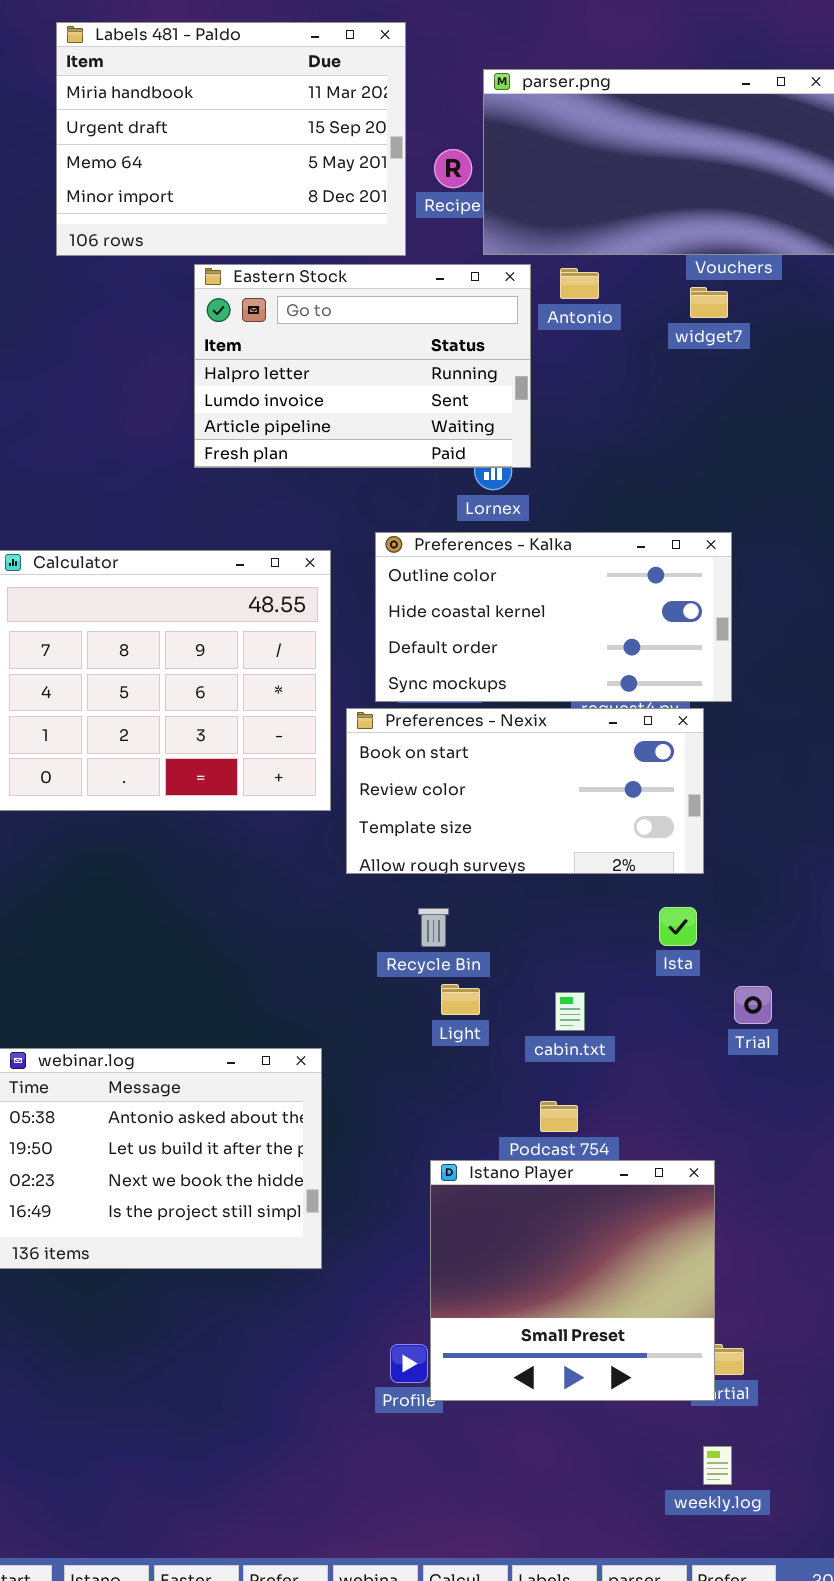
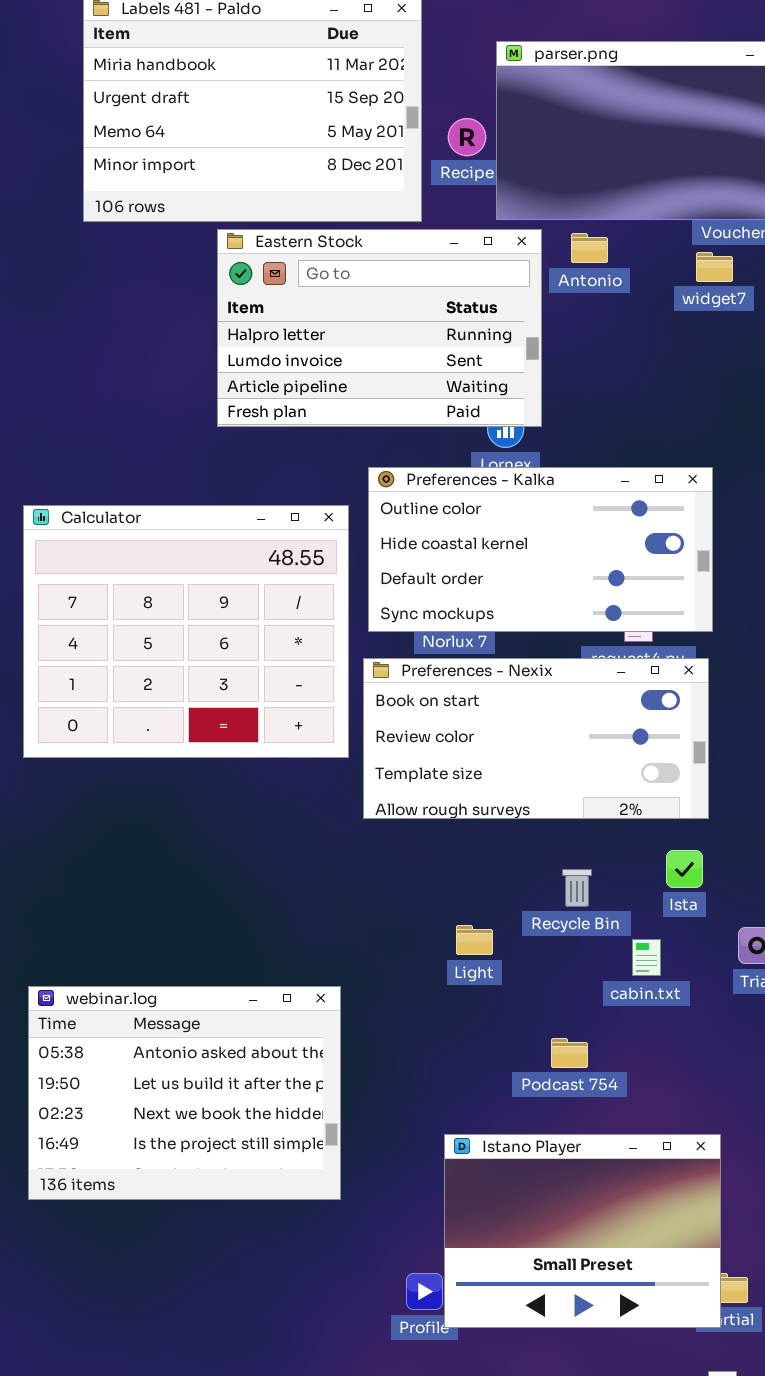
Preferences - Kalka: [375,532,732,702] -> [368,467,713,632], moved
Recycle Bin: [418,908,449,947] -> [562,869,592,907], moved
cabin.txt: [555,992,585,1031] -> [632,939,661,976], moved
Istano Player: [430,1160,715,1401] -> [444,1134,721,1328], resized

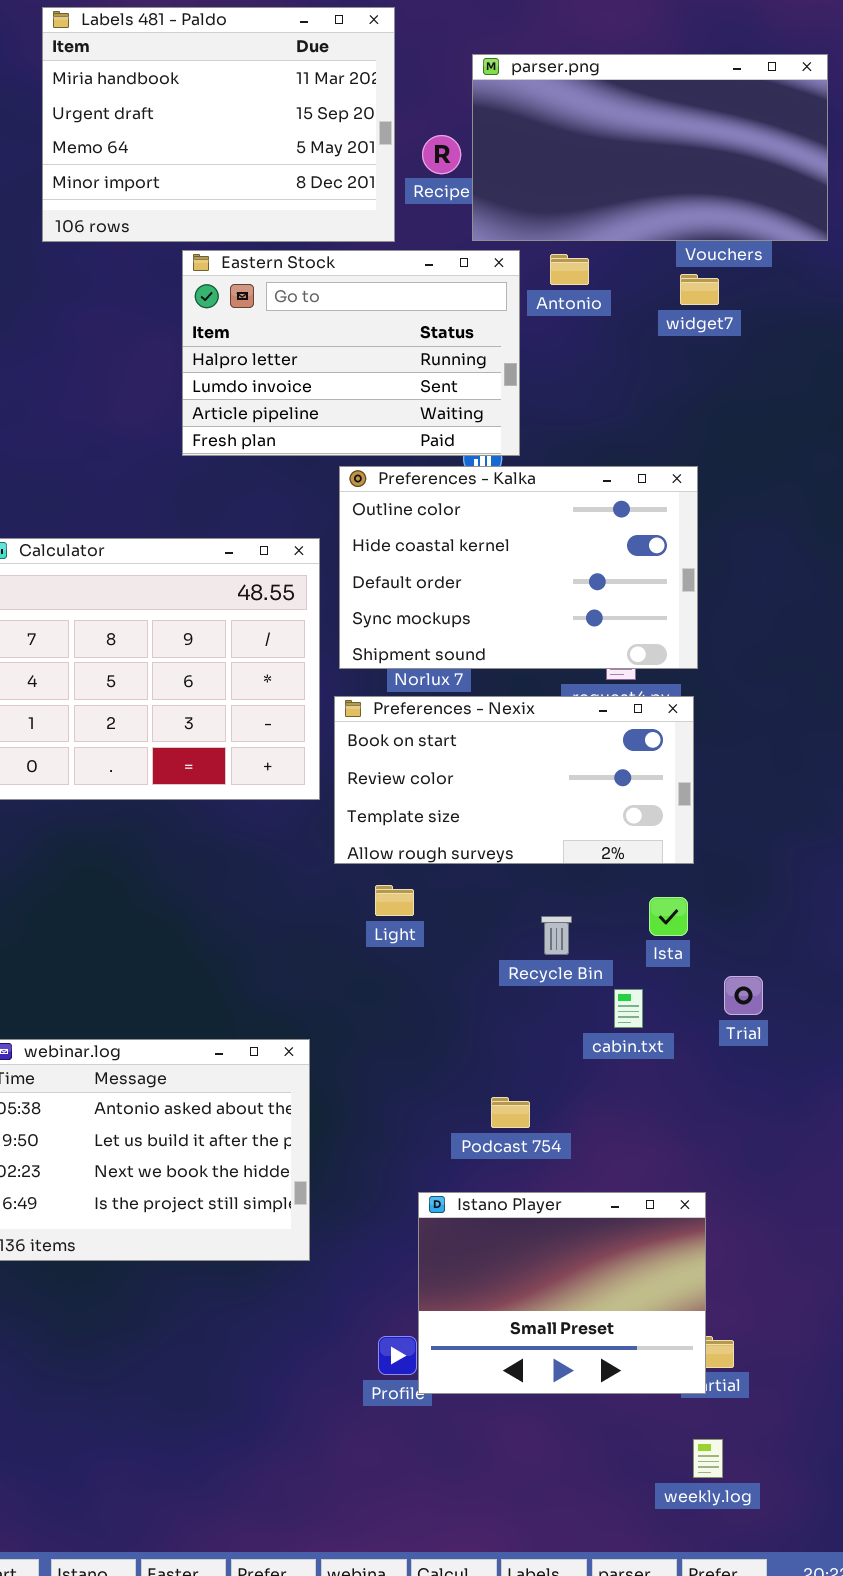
Preferences - Kalka: [368,467,713,632] -> [339,466,698,669], resized
Light: [456,925,493,955] -> [375,885,414,916], moved
Podcast 754: [551,1038,588,1068] -> [491,1097,530,1128], moved

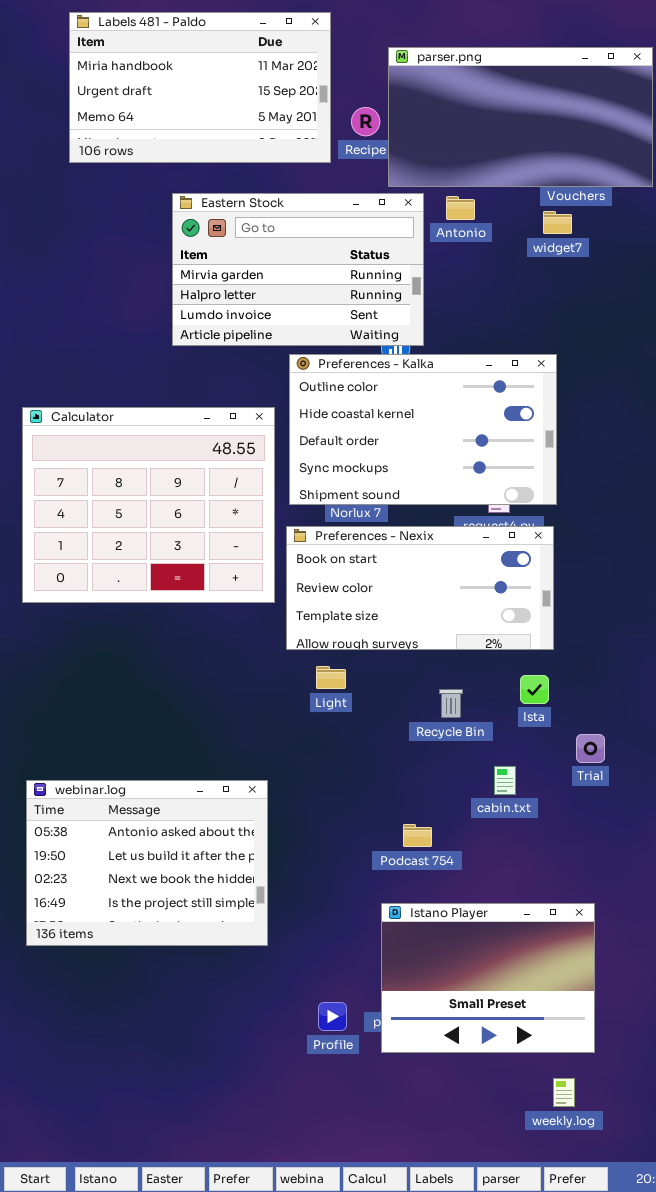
Labels 481 - Paldo: [42,7,395,242] -> [69,12,331,163], resized
Eastern Stock: [182,250,520,456] -> [172,193,424,346], scrolled up 1 row
cabin.txt: [614,989,643,1028] -> [494,766,516,795], moved
Istano Player: [418,1192,706,1394] -> [381,903,595,1053], moved

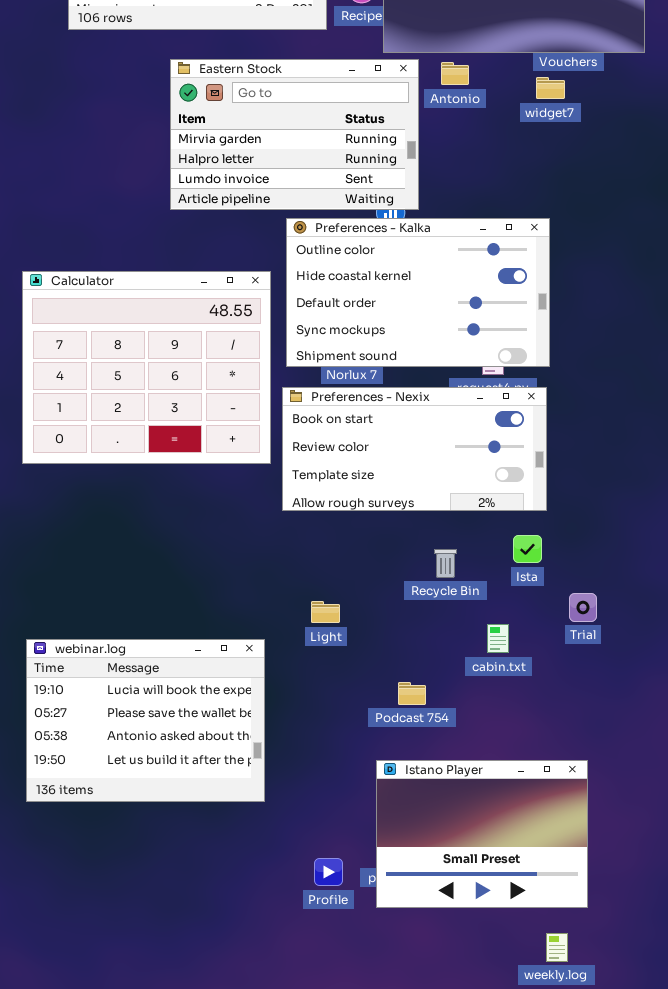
Light: [316,666,346,689] -> [311,601,340,623], moved
webinar.log: [26,780,268,946] -> [26,639,265,802], scrolled up 2 rows

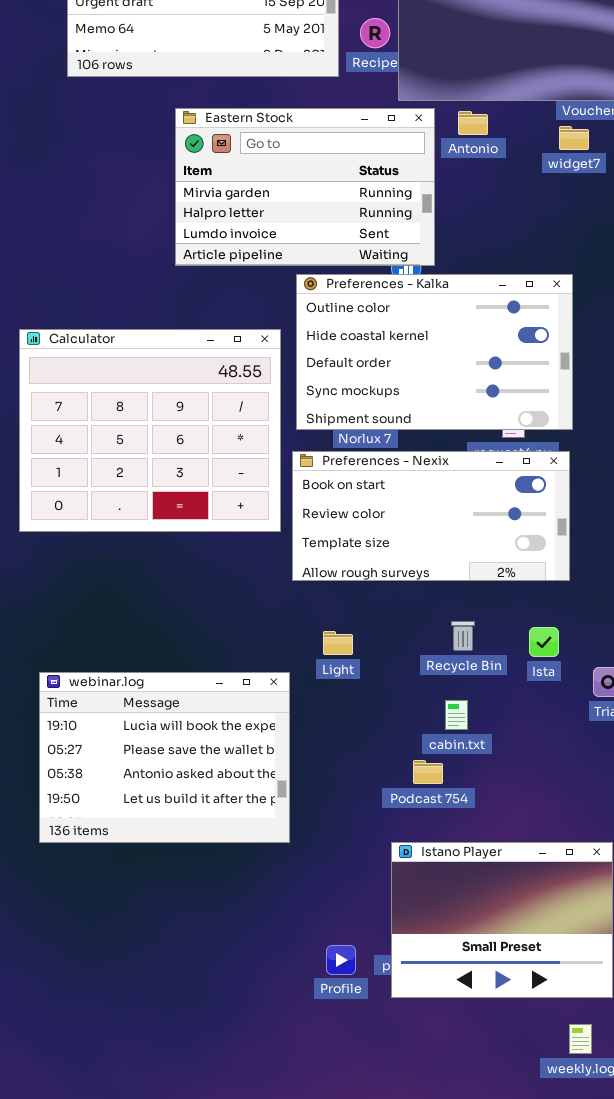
Ista: [513,535,542,563] -> [529,627,559,657], moved
Light: [311,601,340,623] -> [323,631,353,655], moved
cabin.txt: [487,624,509,653] -> [445,700,468,730], moved
webinar.log: [26,639,265,802] -> [39,672,290,843], moved

